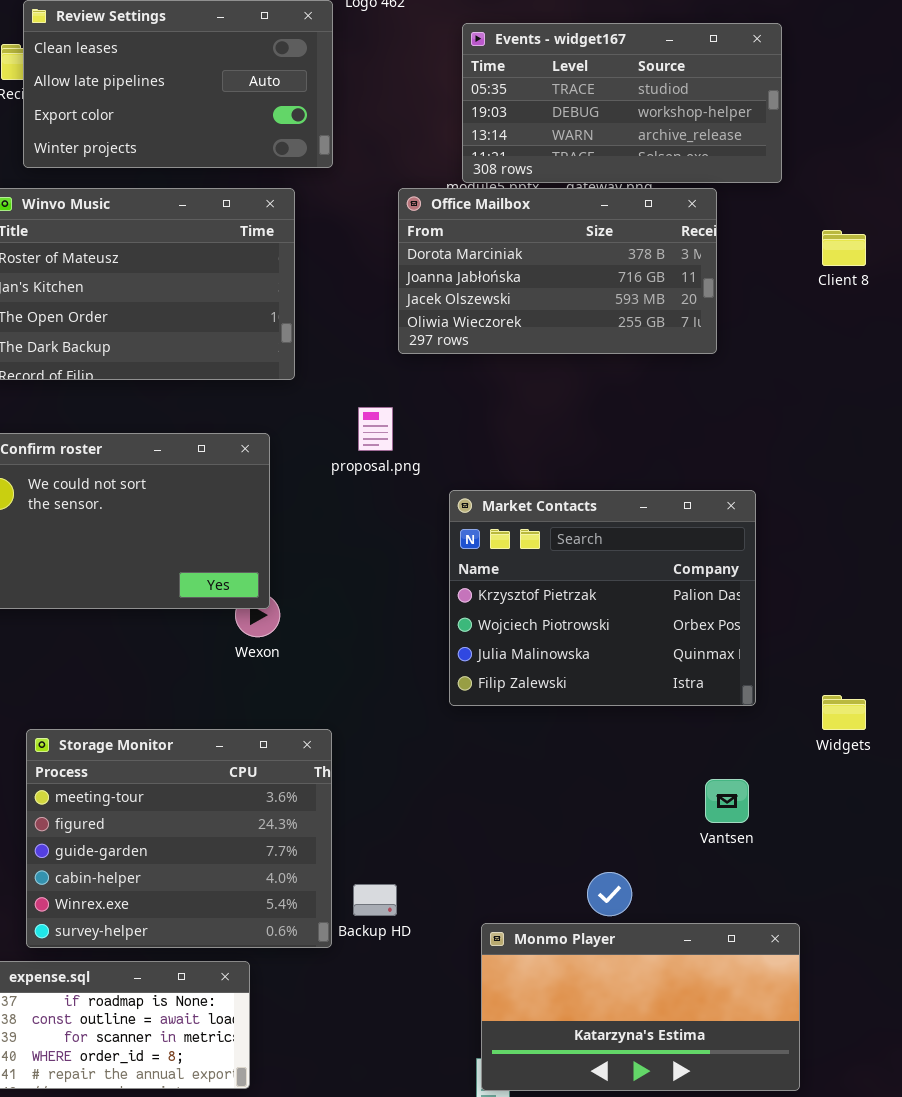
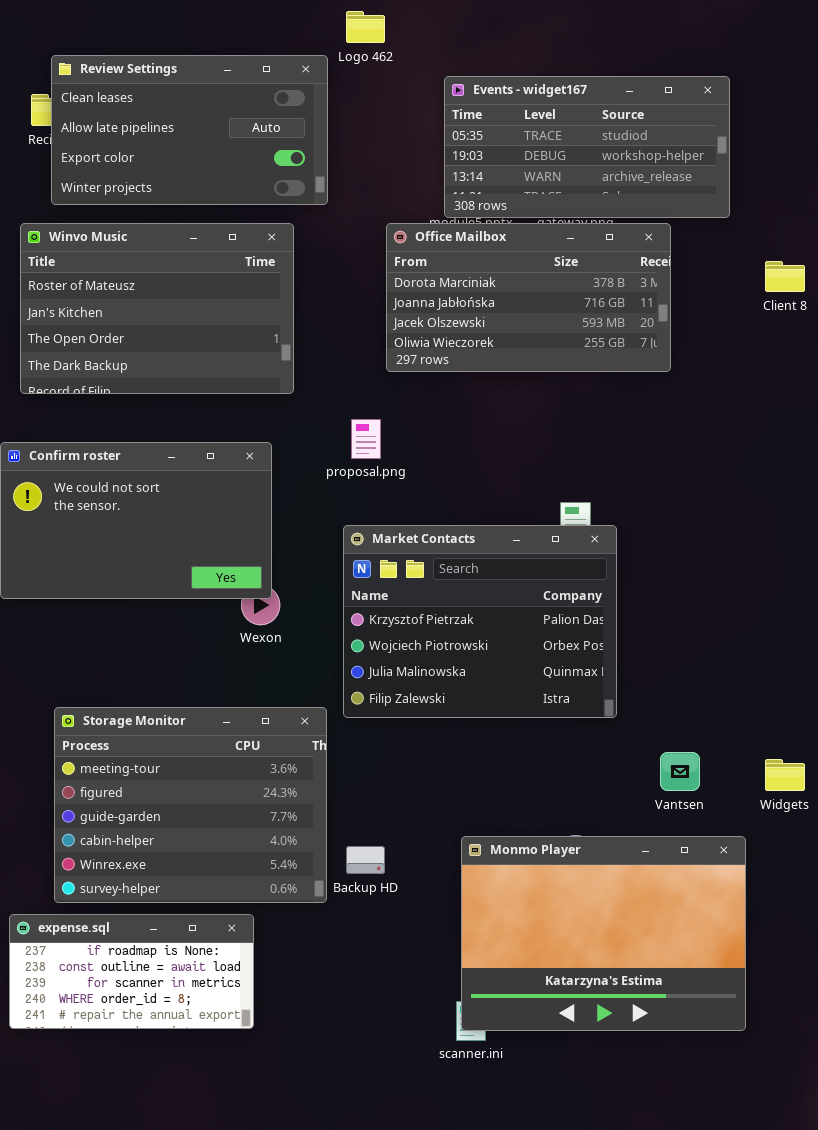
Market Contacts: [449,490,756,706] -> [343,525,617,718], moved
Widgets: [822,695,866,730] -> [765,759,805,791], moved
Monmo Player: [481,923,800,1091] -> [461,836,746,1031], resized

